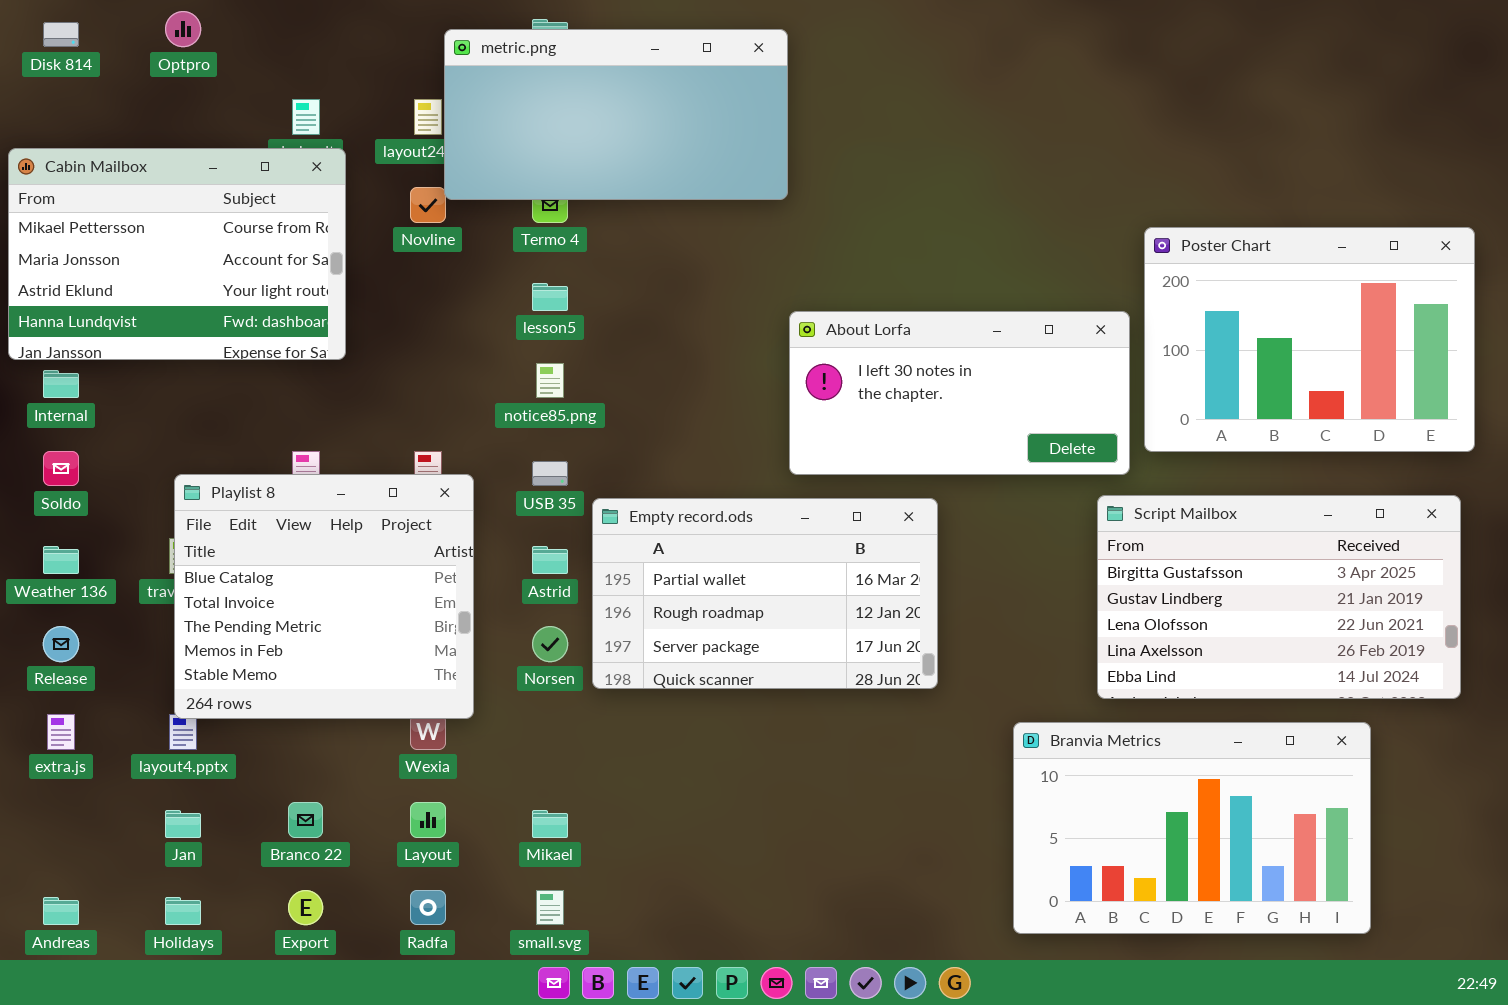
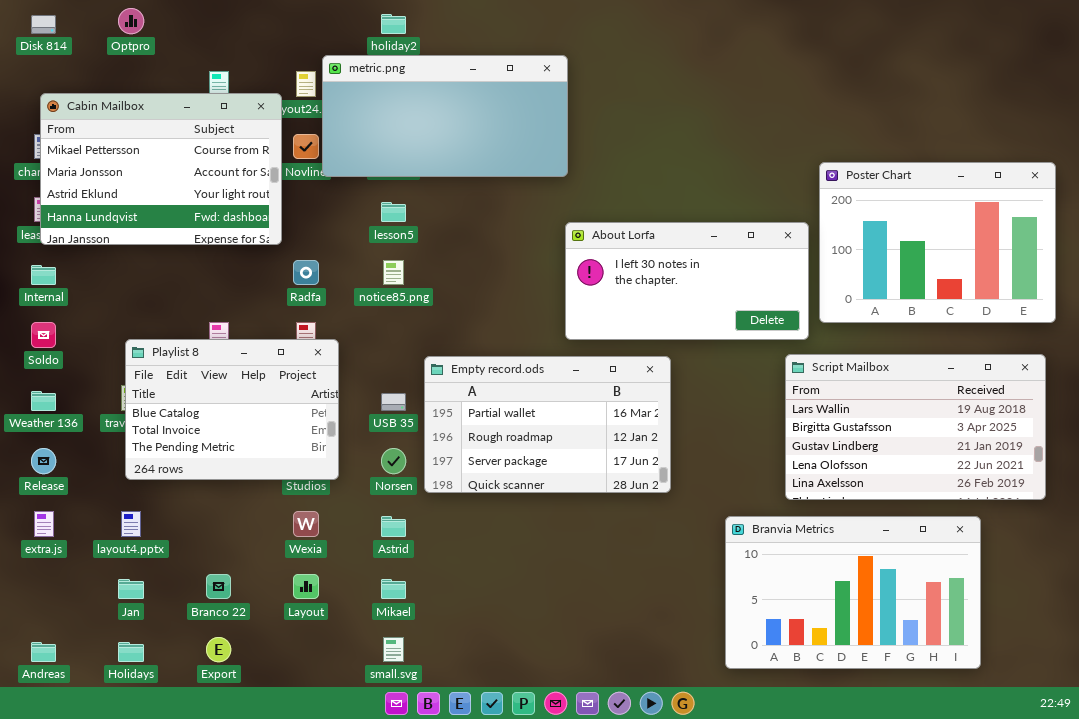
metric.png: [444,29,788,200] -> [322,55,568,177], moved
Cabin Mailbox: [8,148,346,360] -> [40,93,282,245], moved
USB 35: [532,461,568,486] -> [381,393,406,411], moved
Playlist 8: [174,474,474,719] -> [125,339,339,480], resized
Script Mailbox: [1097,495,1461,699] -> [785,354,1046,500], scrolled up 1 row
Astrid: [532,546,568,574] -> [381,516,406,537], moved
Radfa: [410,890,446,925] -> [293,260,319,285], moved

